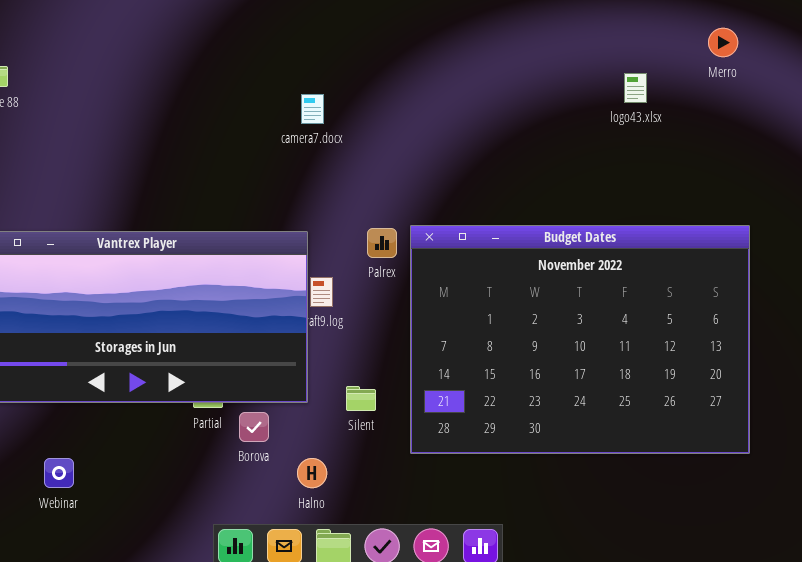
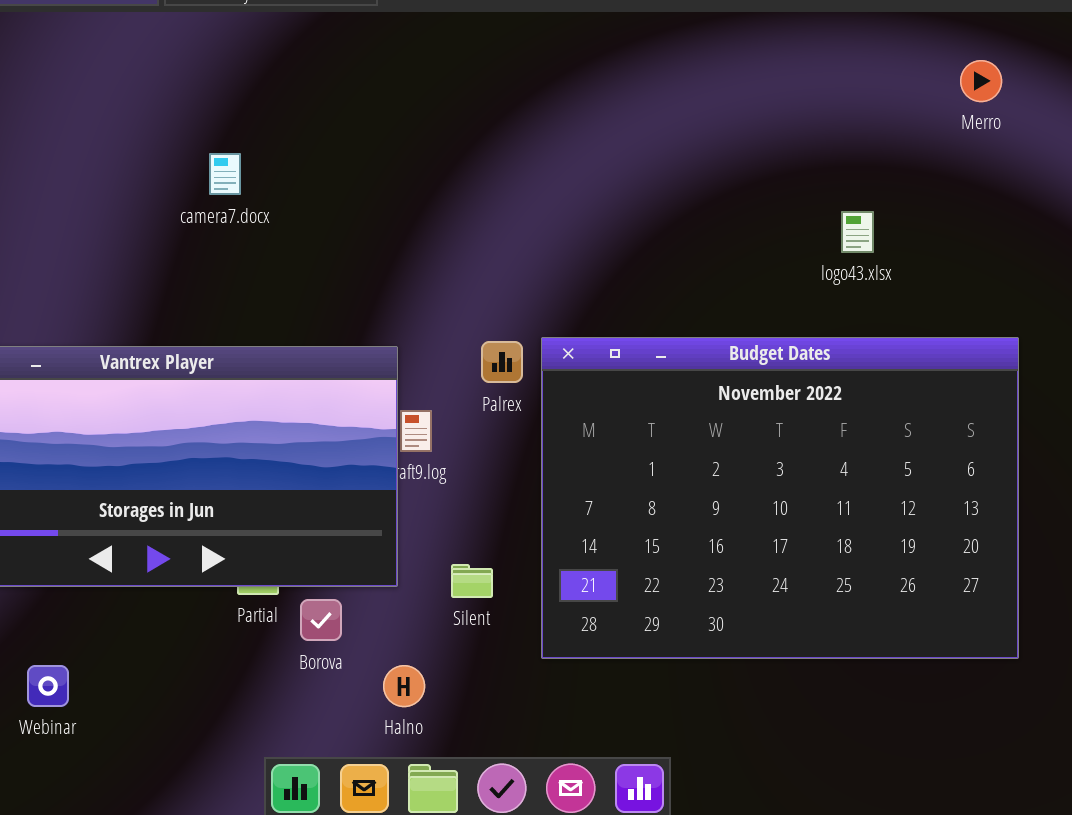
logo43.xlsx: [624,73,647,103] -> [841,211,874,253], moved
camera7.docx: [301,94,324,124] -> [209,153,241,195], moved

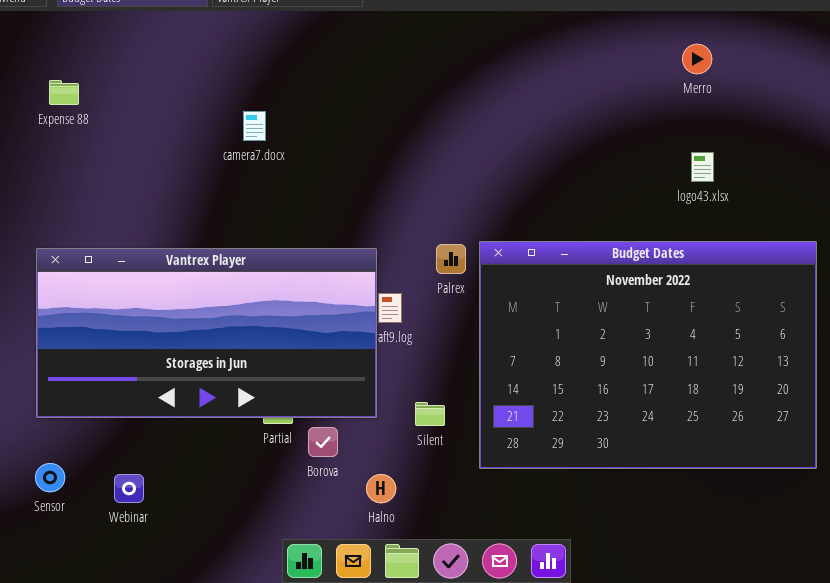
Merro: [960,60,1002,102] -> [682,44,712,74], moved

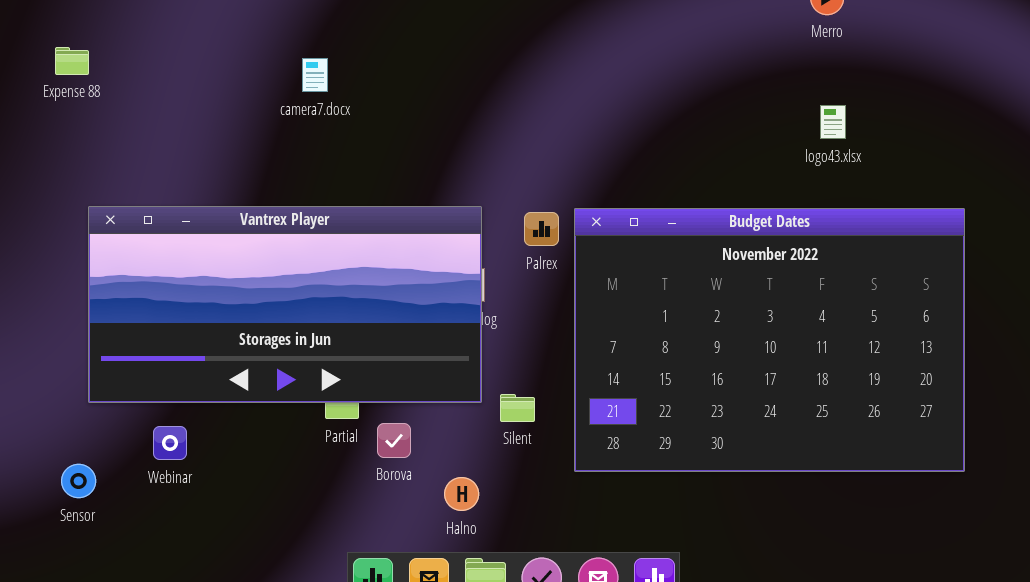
Expense 88: [49,80,79,105] -> [55,47,89,75], moved
Vantrex Player: [36,248,377,418] -> [88,206,482,403], moved
Webinar: [114,474,144,503] -> [153,426,187,460], moved

